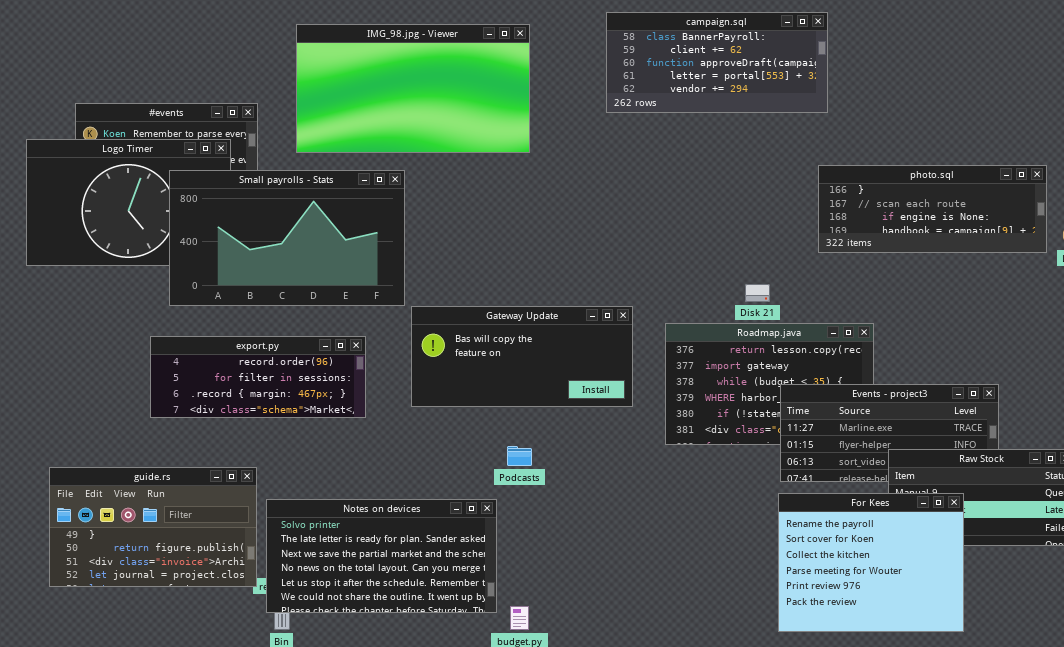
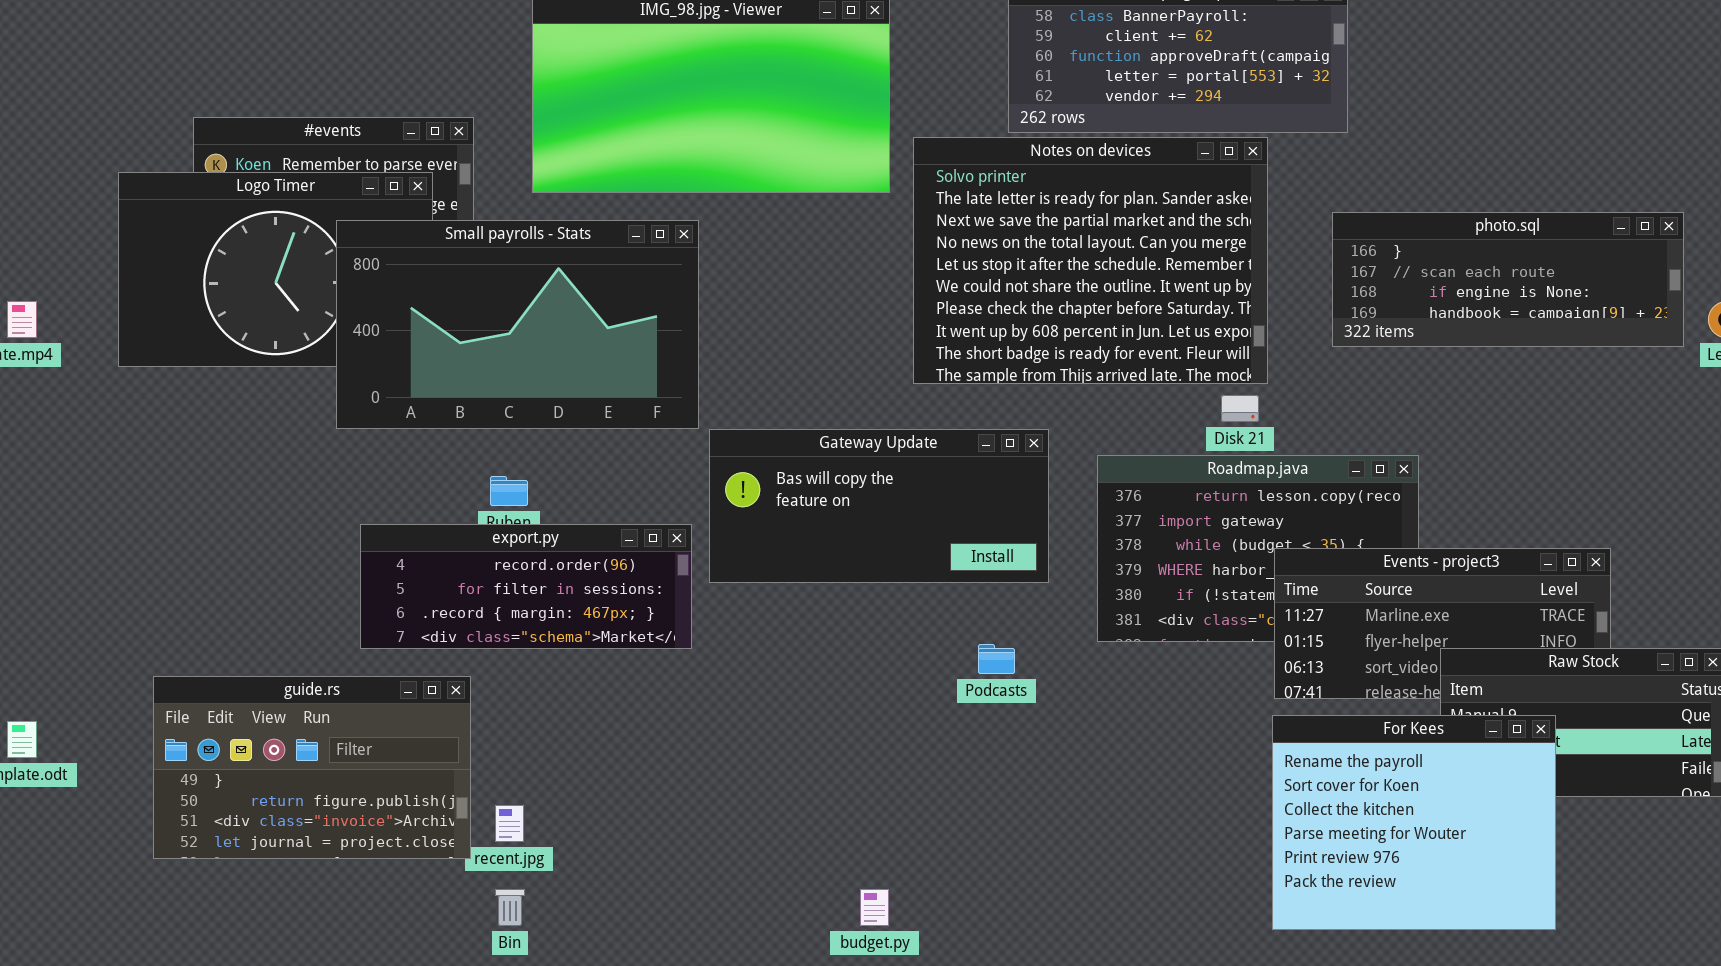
export.py: [150,336,366,418] -> [360,524,692,649], moved
Podcasts: [507,446,532,466] -> [978,644,1015,674], moved
Notes on devices: [266,499,497,613] -> [913,137,1268,384], moved, resized

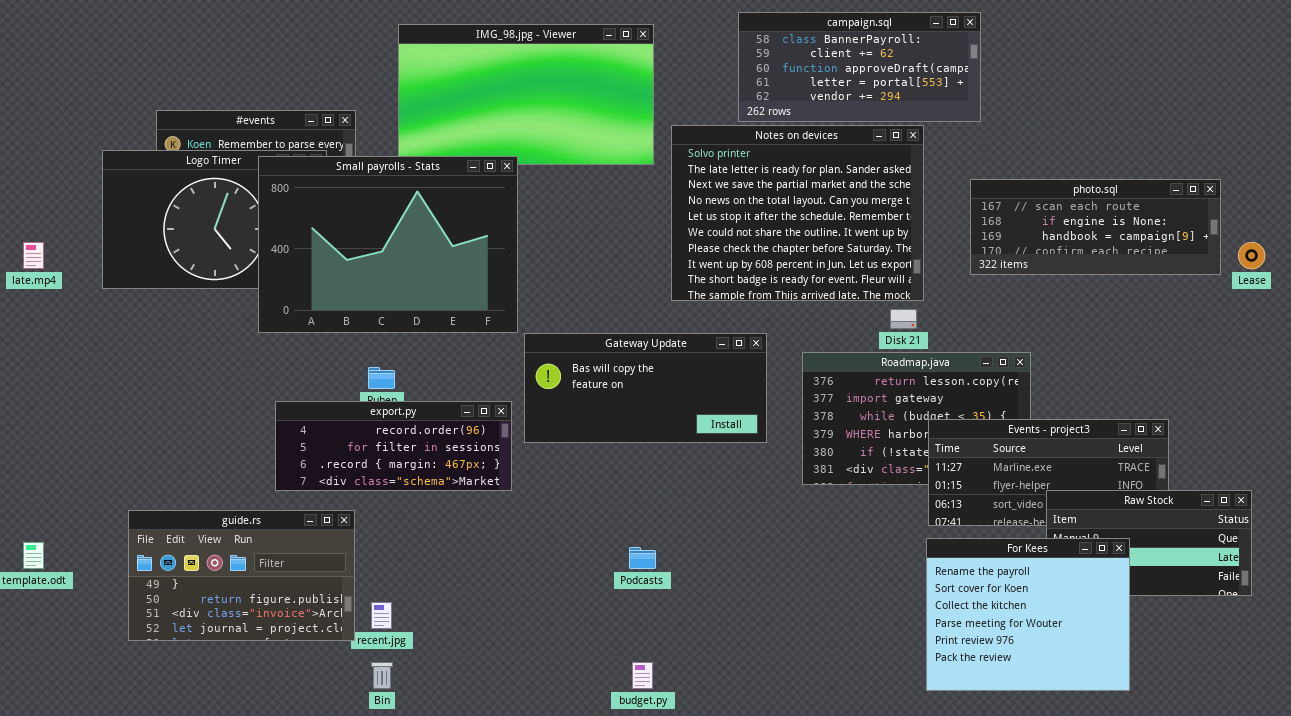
photo.sql: [1332,212,1684,347] -> [970,179,1221,275], scrolled down 1 row
Small payrolls - Stats: [336,220,699,429] -> [258,156,518,333], resized
Podcasts: [978,644,1015,674] -> [629,547,656,569], moved

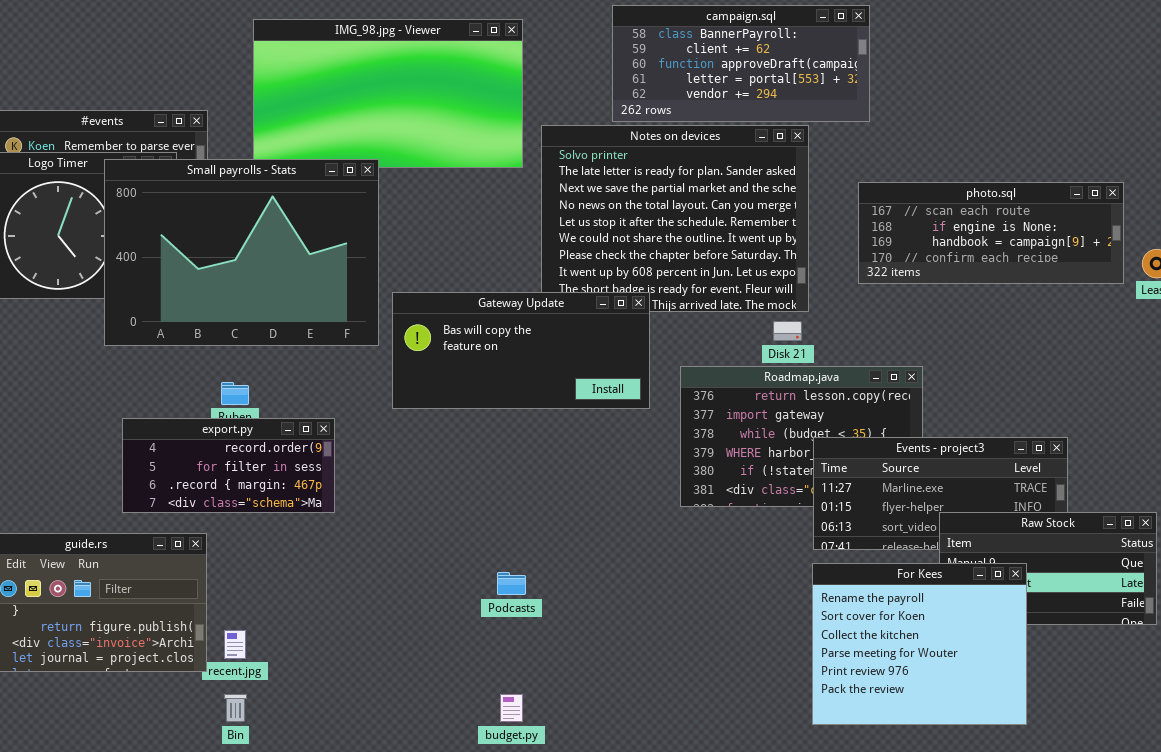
Gateway Update: [524,333,767,443] -> [392,292,650,409], moved
export.py: [275,401,512,491] -> [122,418,335,513], resized

